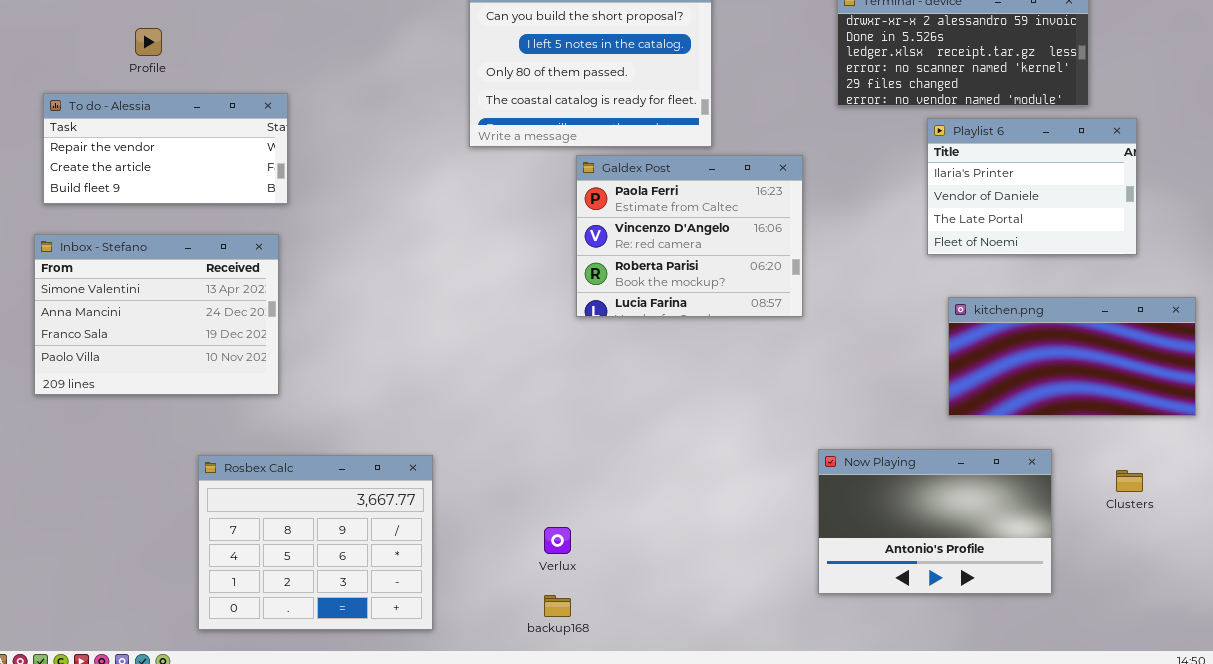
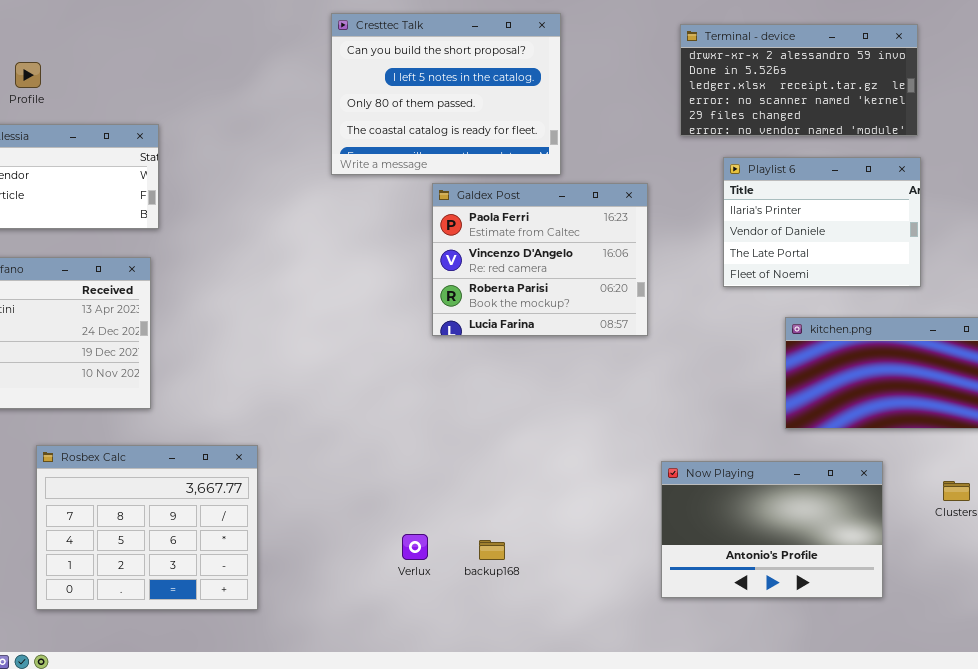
Playlist 6: [927,118,1137,255] -> [723,157,921,287], moved
Rosbex Calc: [198,455,433,630] -> [36,445,258,610], moved
backup168: [544,595,571,617] -> [479,540,505,560], moved

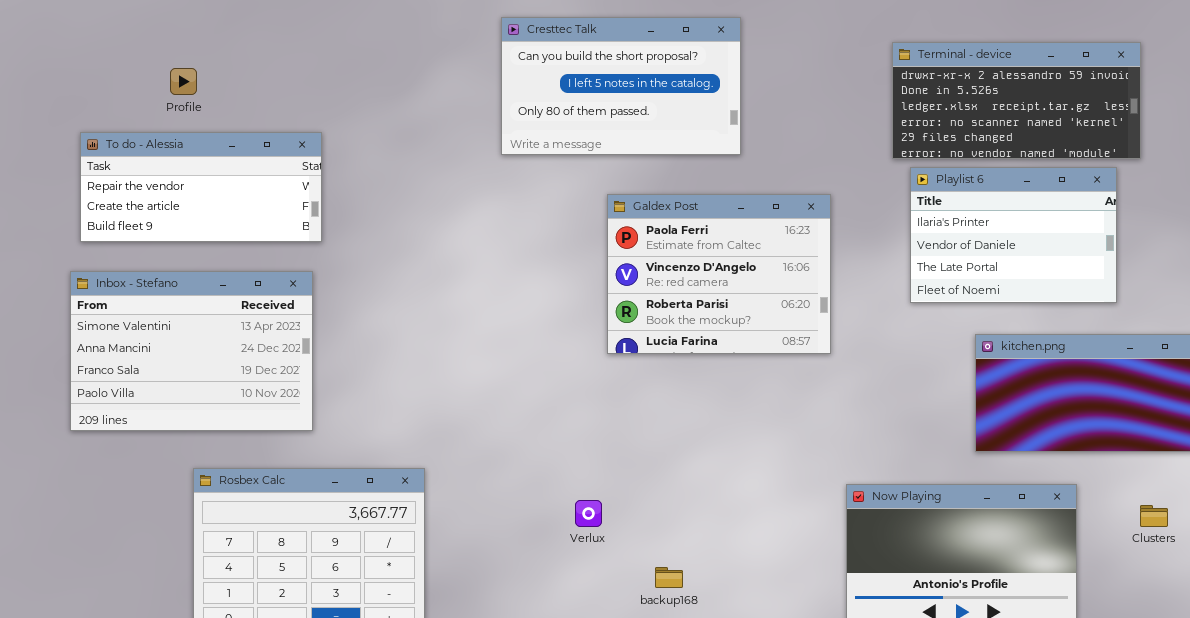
Cresttec Talk: [331,13,561,175] -> [501,17,741,155], resized
Terminal - device: [680,24,918,136] -> [892,42,1141,159], moved
Verlux: [402,534,428,560] -> [575,500,602,527], moved

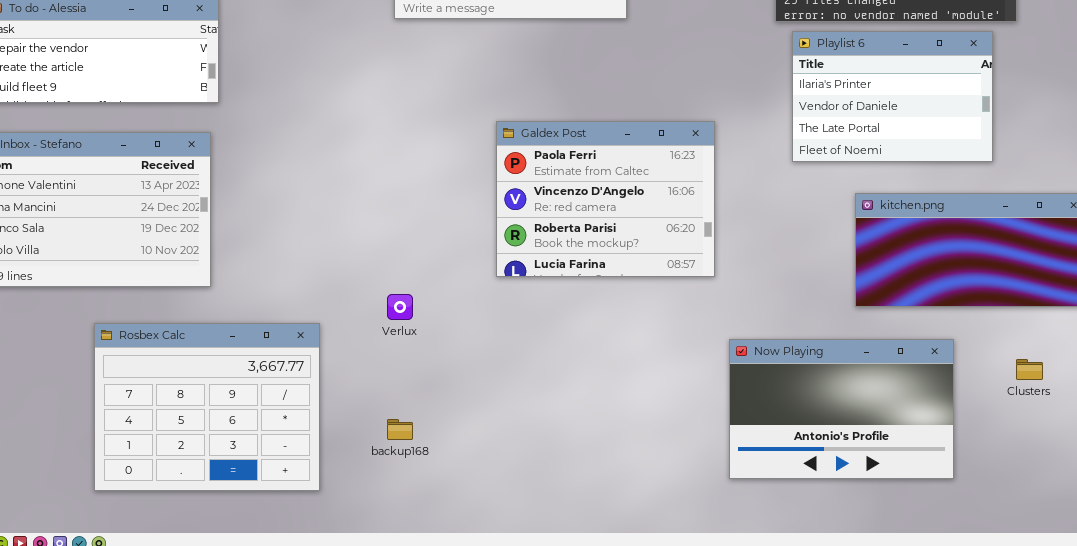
Galdex Post: [607,194,831,354] -> [496,121,715,277], moved
Verlux: [575,500,602,527] -> [387,294,413,320], moved
backup168: [655,567,683,588] -> [387,419,413,440], moved

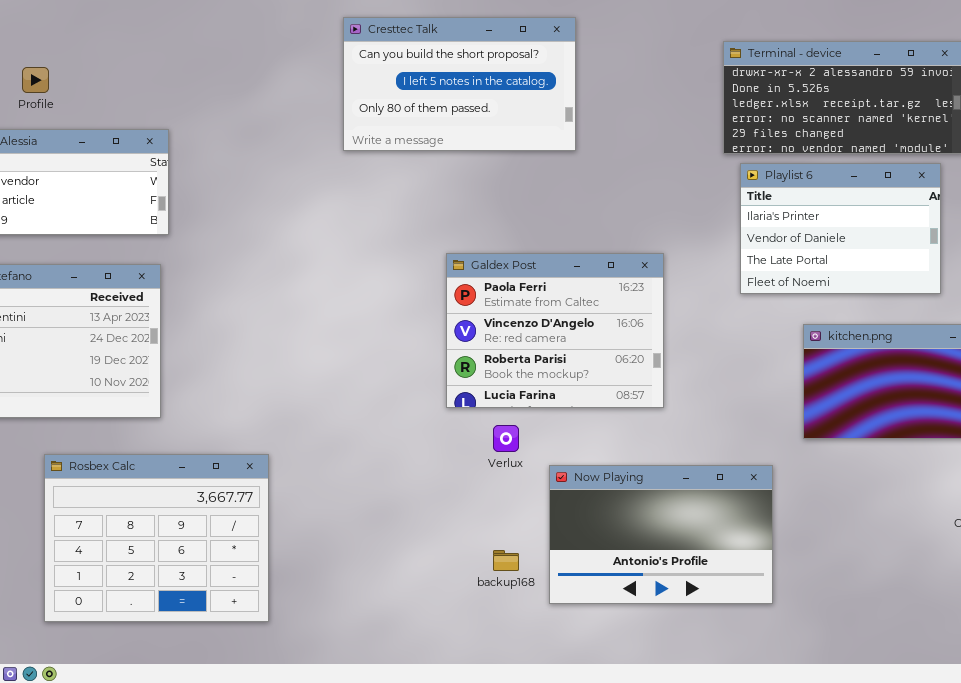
Verlux: [387,294,413,320] -> [493,425,519,452], moved
Now Playing: [729,339,954,479] -> [549,465,773,604], moved
backup168: [387,419,413,440] -> [493,550,519,571], moved

